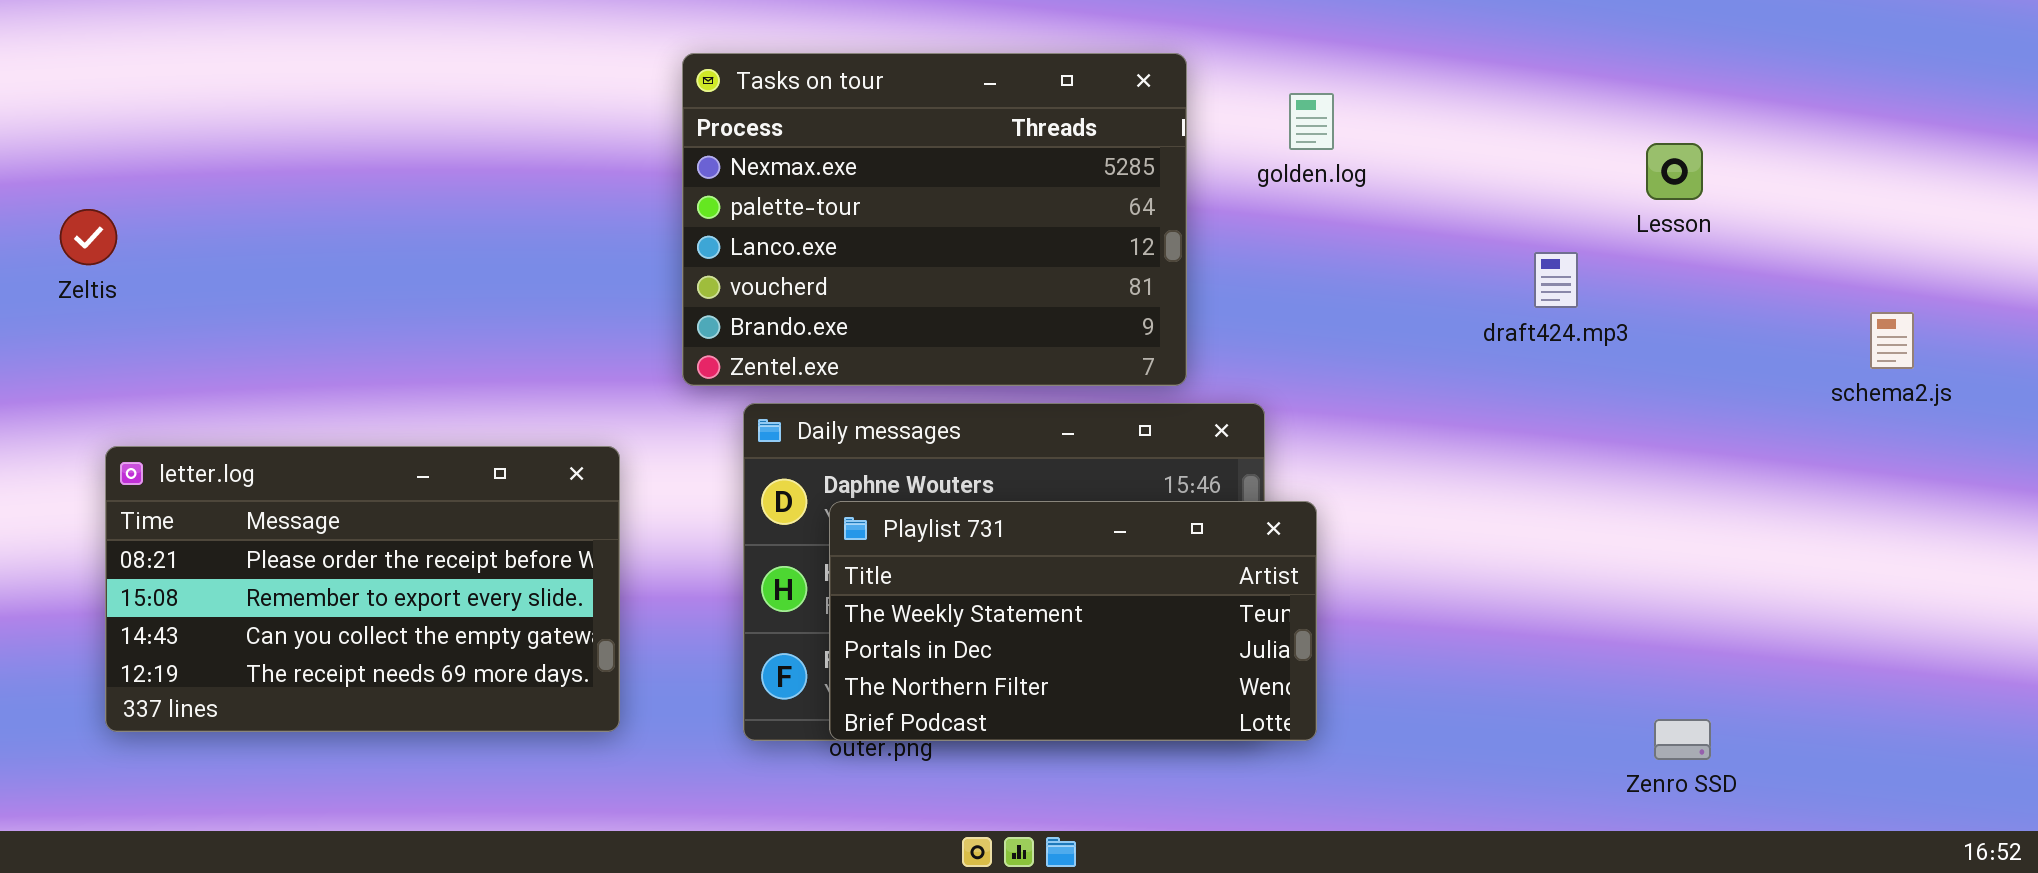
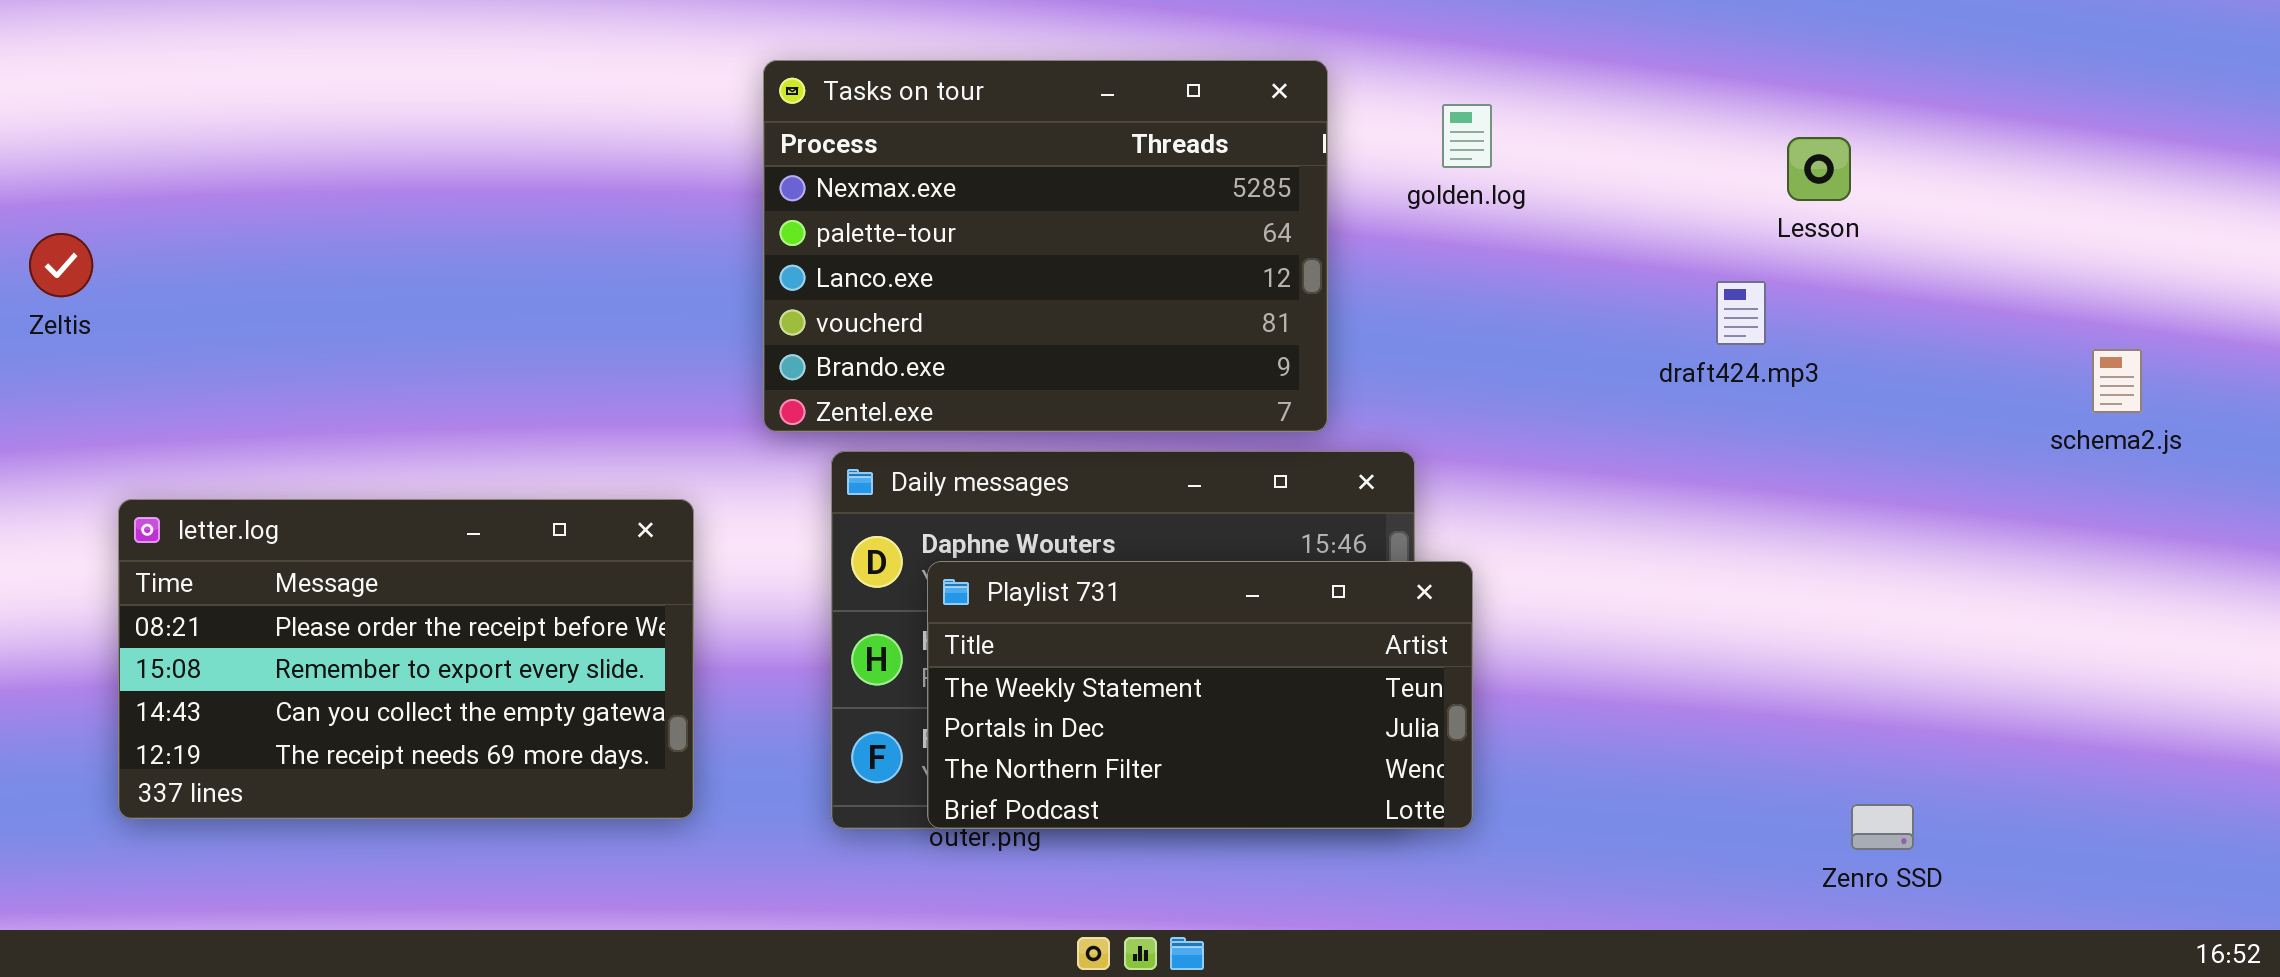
Lesson: [1646,143,1703,200] -> [1787,137,1851,201], moved
Zeltis: [60,209,117,265] -> [29,233,93,297], moved

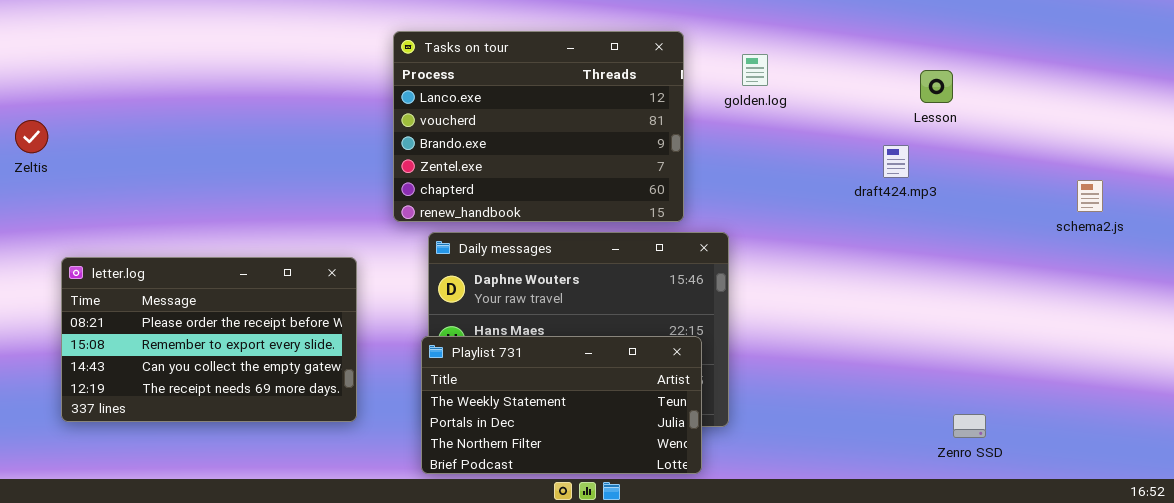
Tasks on tour: [763,60,1328,432] -> [393,31,684,222], scrolled down 2 rows
Playlist 731: [927,561,1473,829] -> [421,336,702,474], moved

